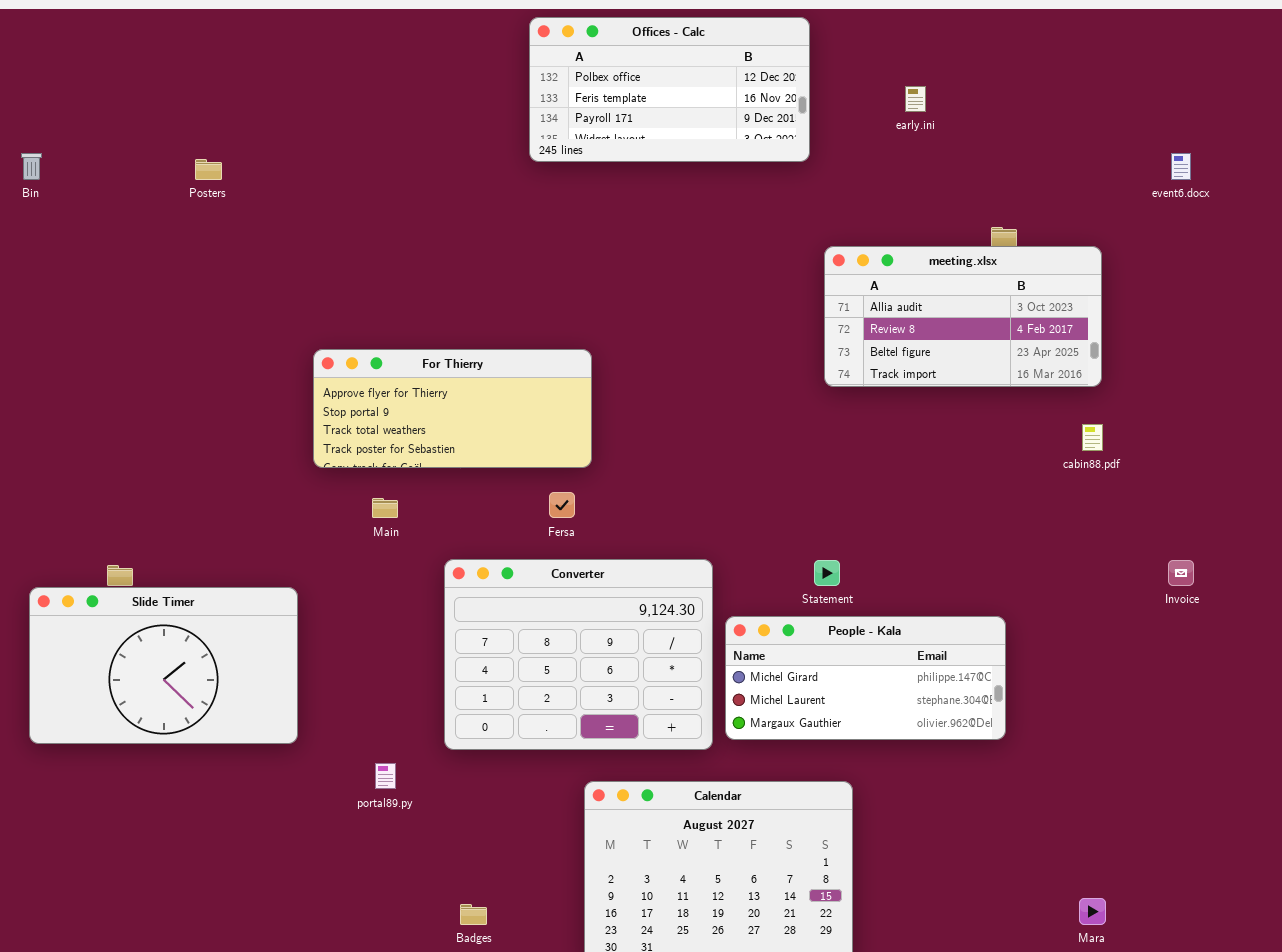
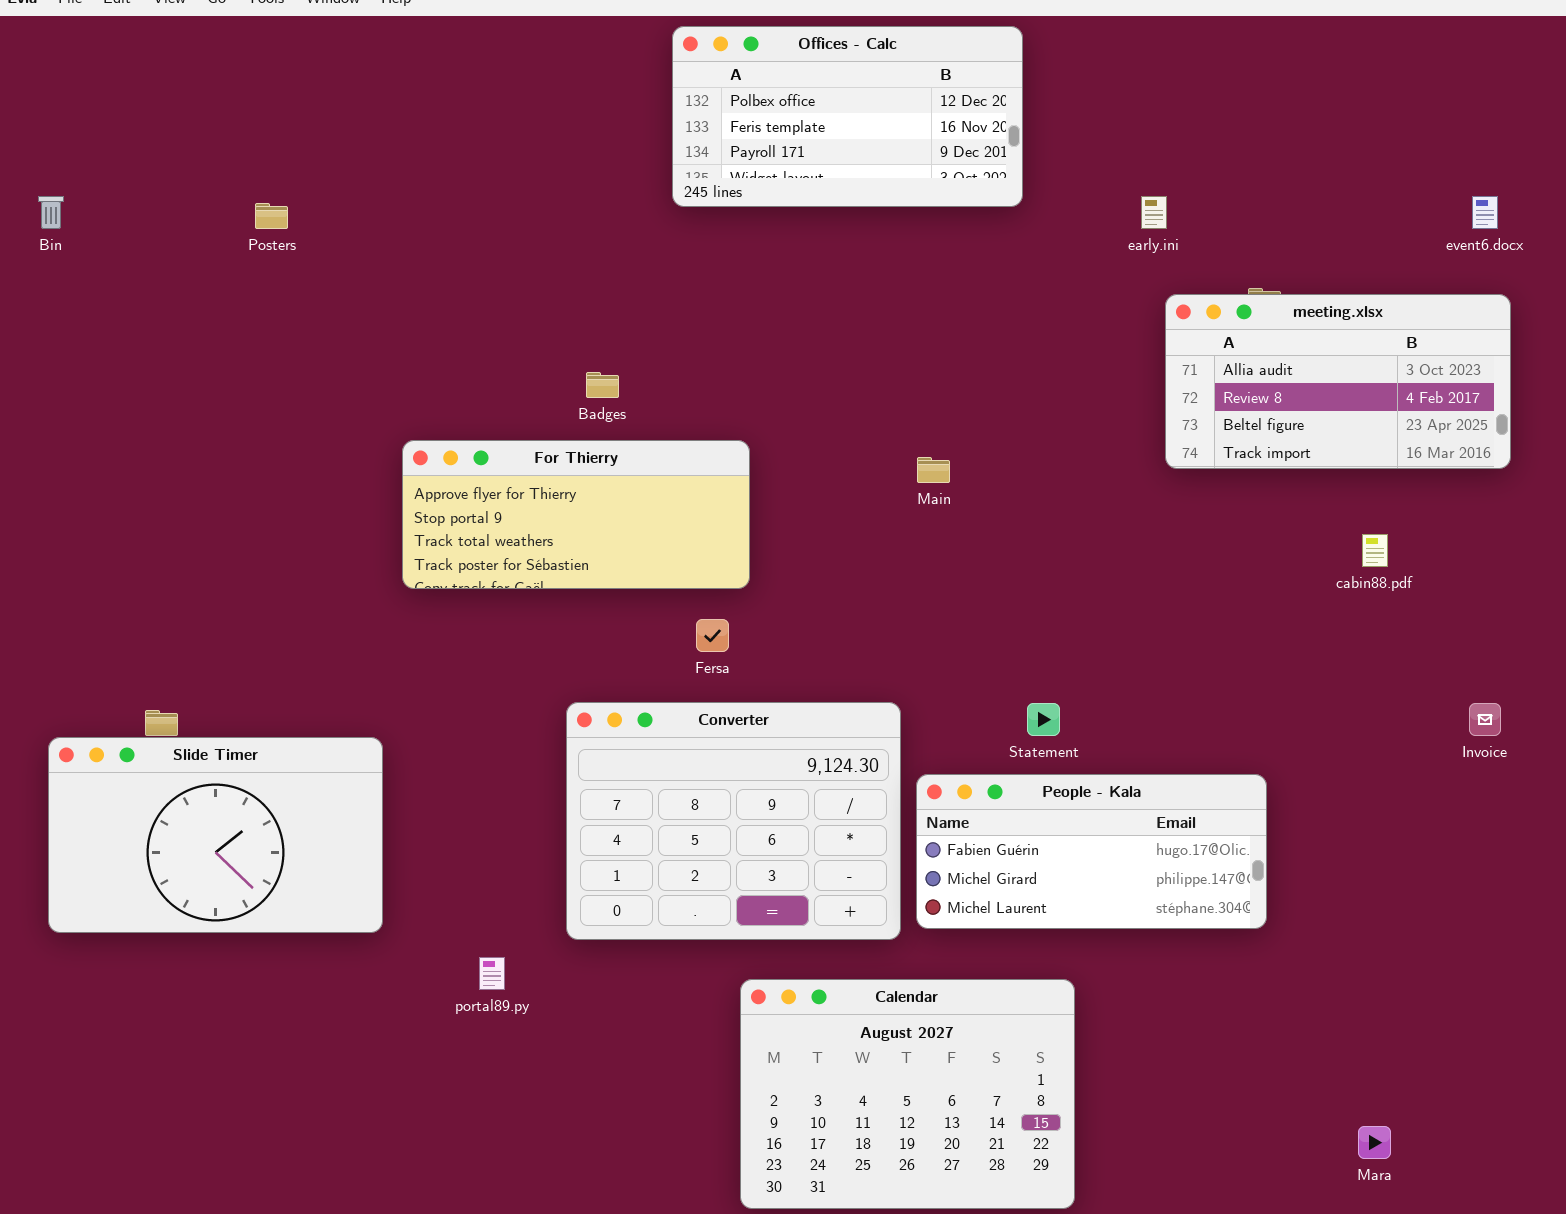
early.ini: [905,86,926,112] -> [1141,196,1167,229], moved
meeting.xlsx: [824,246,1102,387] -> [1165,294,1511,469], moved
Main: [372,498,398,518] -> [917,457,950,483], moved
People - Kala: [725,616,1006,740] -> [916,774,1267,929], scrolled up 1 row
Badges: [460,904,487,925] -> [586,372,619,398], moved

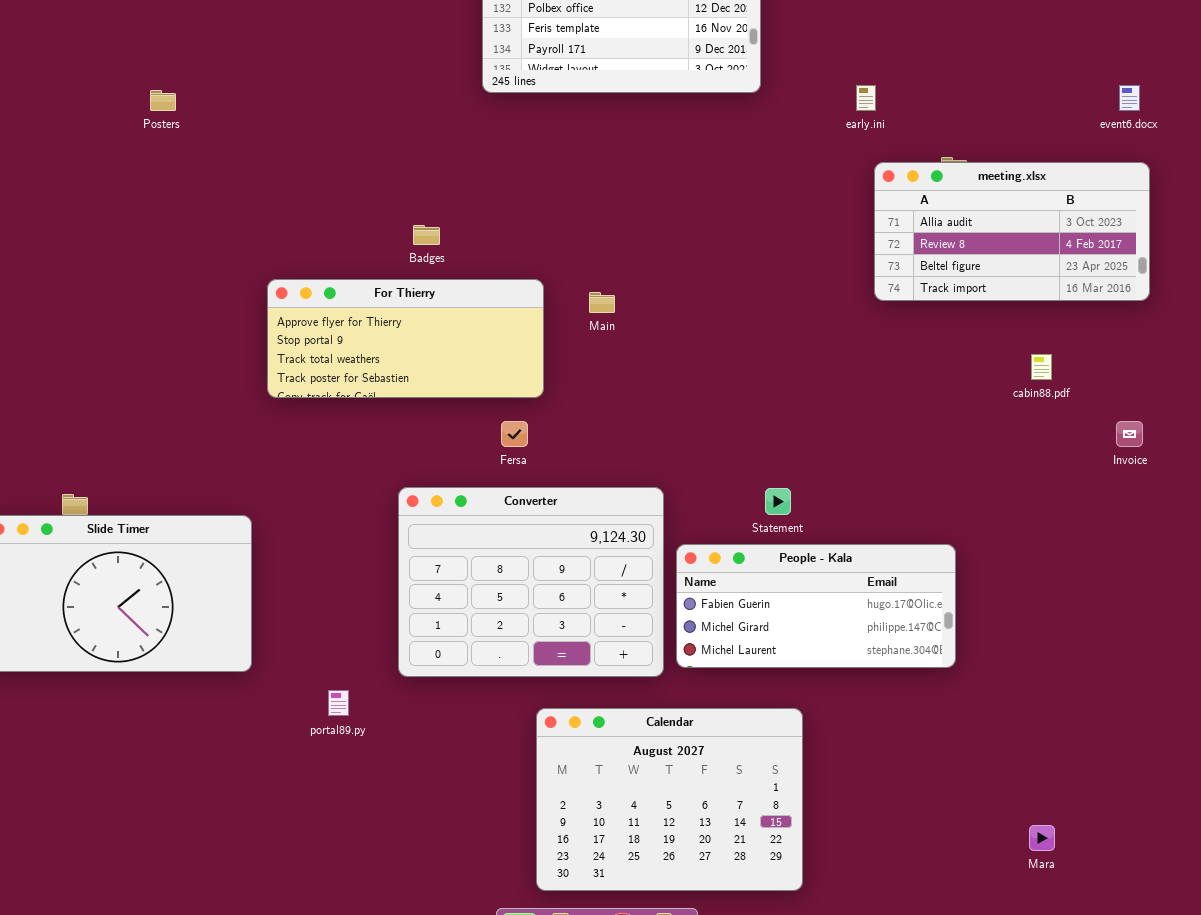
Main: [917,457,950,483] -> [589,292,615,313], moved
Invoice: [1469,703,1501,736] -> [1116,421,1143,447], moved

